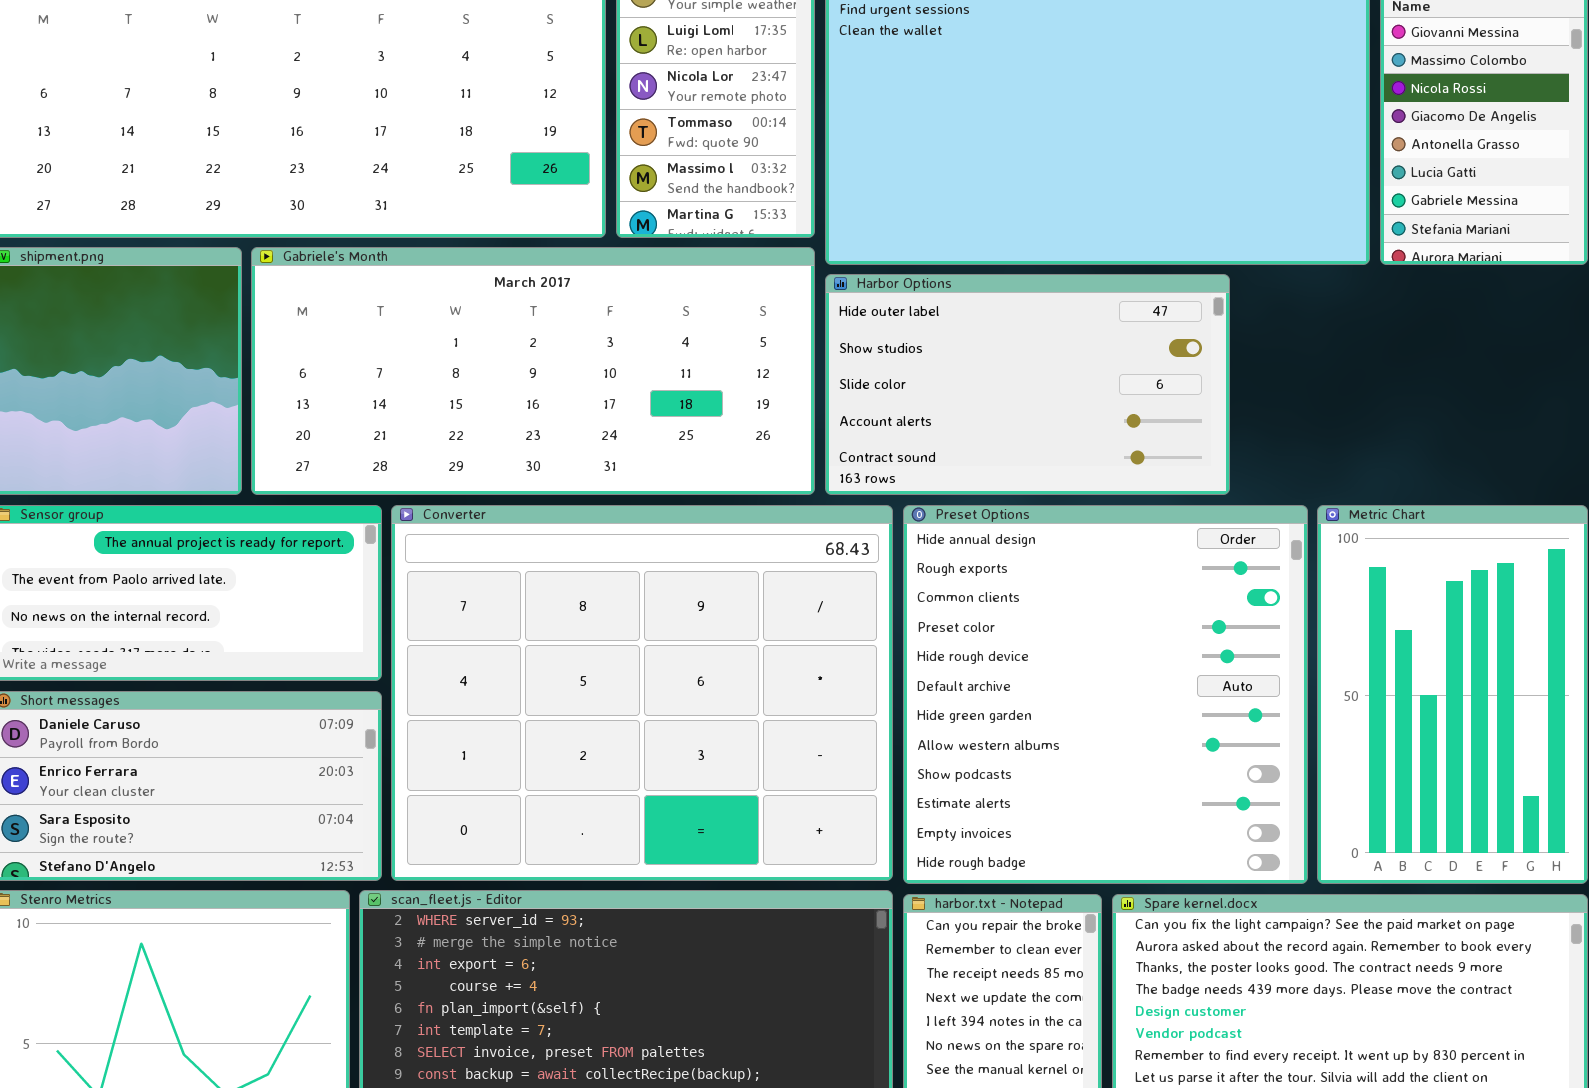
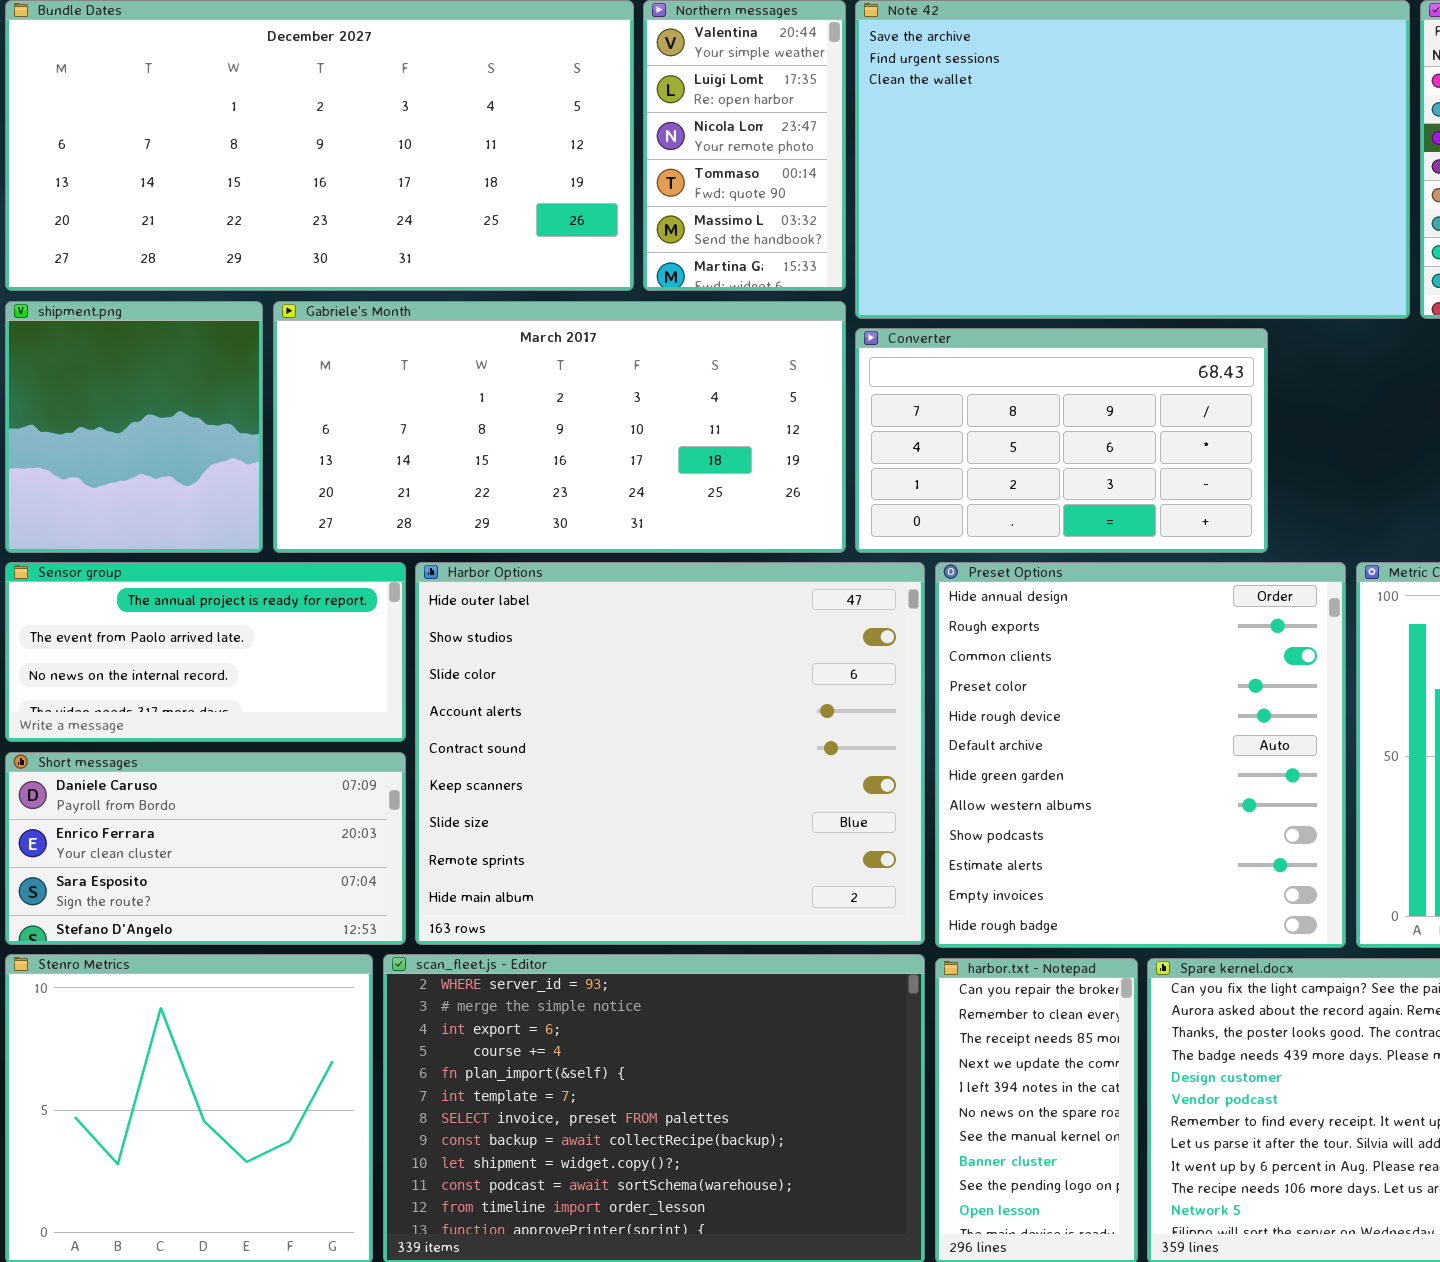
Harbor Options: [825,274,1230,495] -> [415,562,925,945], moved, resized
Converter: [391,505,893,881] -> [855,328,1268,553], moved, resized

